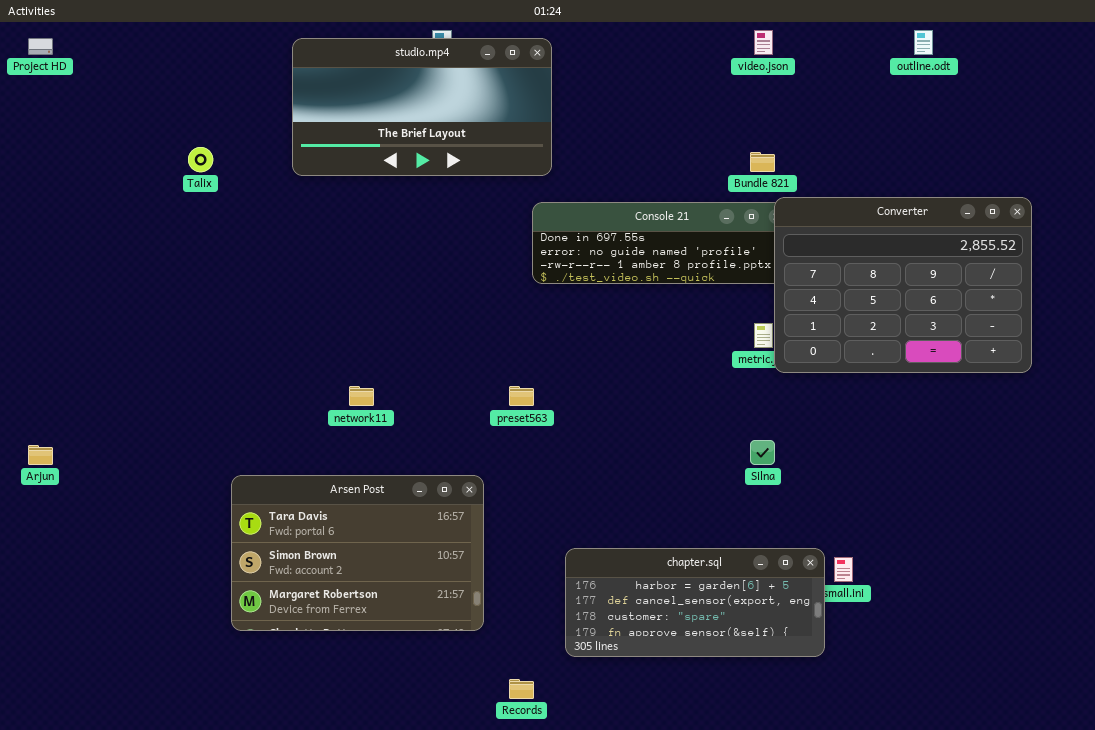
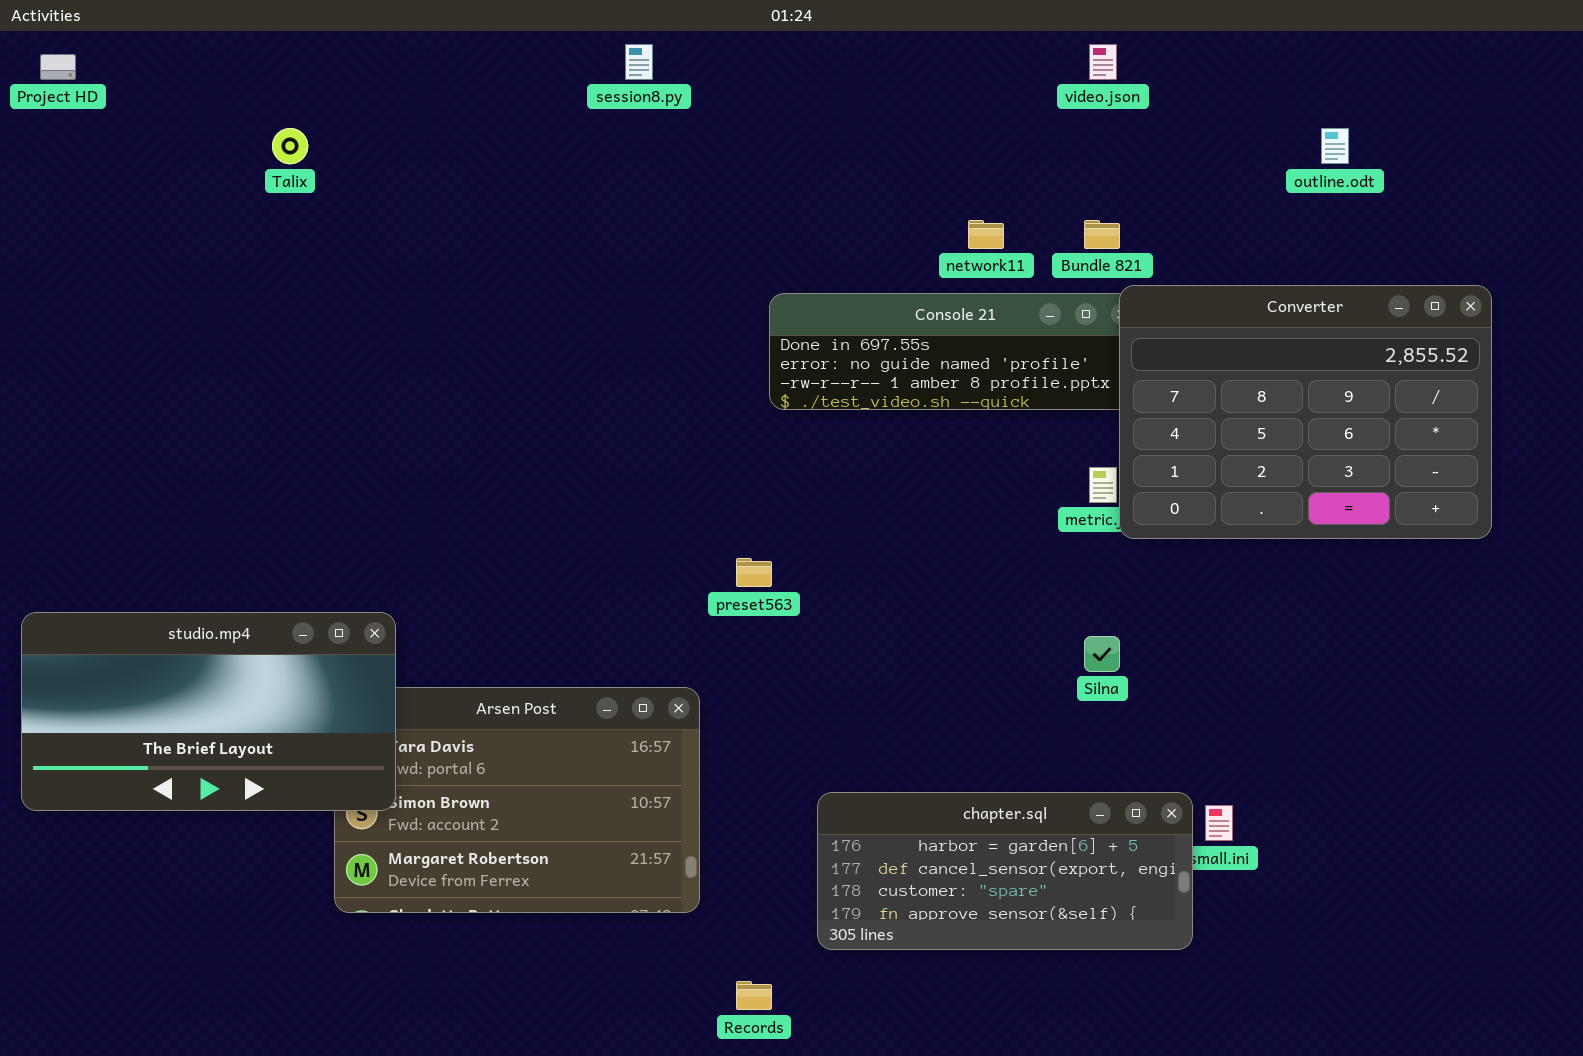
outline.odt: [914,30,933,55] -> [1321,128,1349,164], moved
studio.mp4: [292,38,552,176] -> [21,612,396,811], moved
Talix: [188,147,213,172] -> [272,128,308,164], moved
network11: [349,386,374,406] -> [968,220,1004,249], moved

